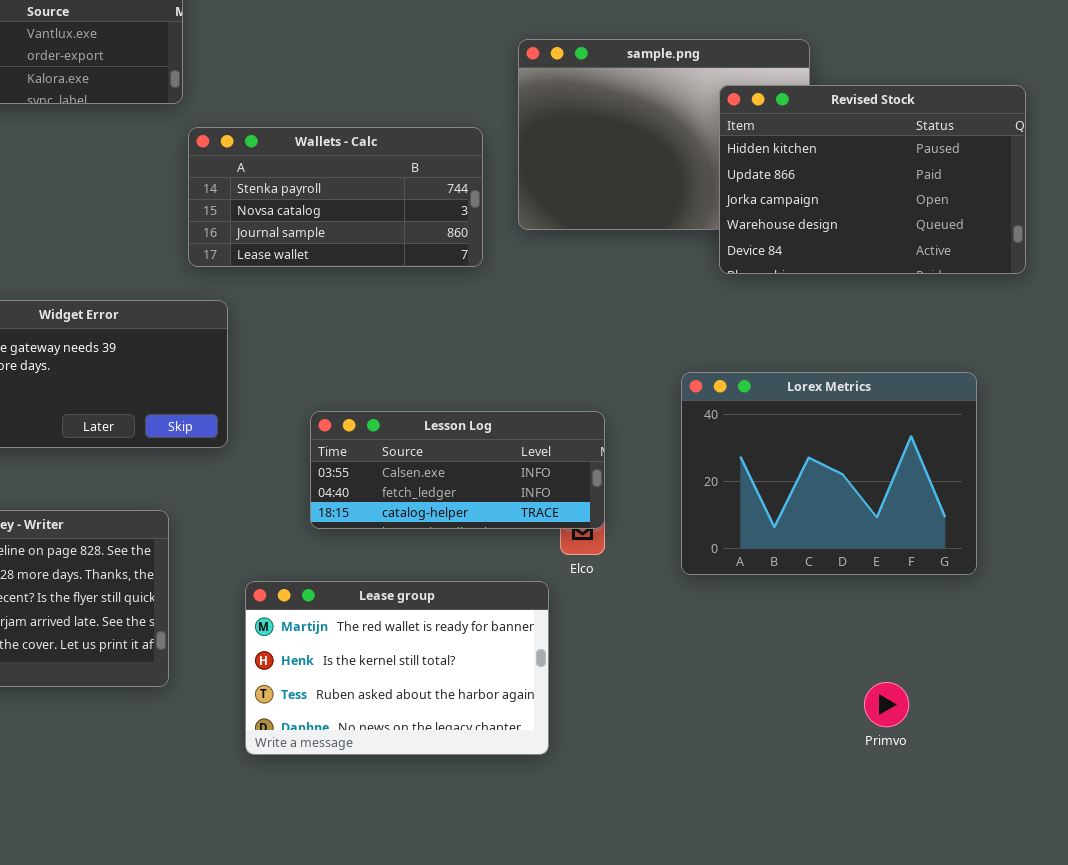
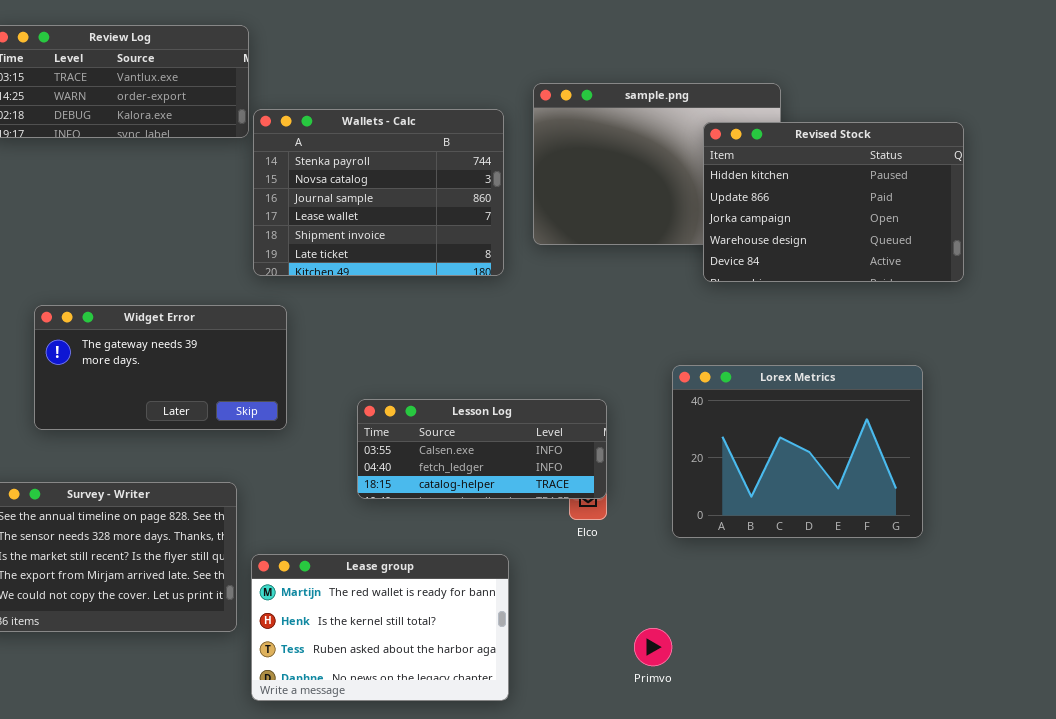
Wallets - Calc: [188,127,483,267] -> [253,109,504,276], resized
Lease group: [245,581,549,755] -> [251,554,509,701], moved
Primvo: [864,682,909,727] -> [634,628,672,666], moved

